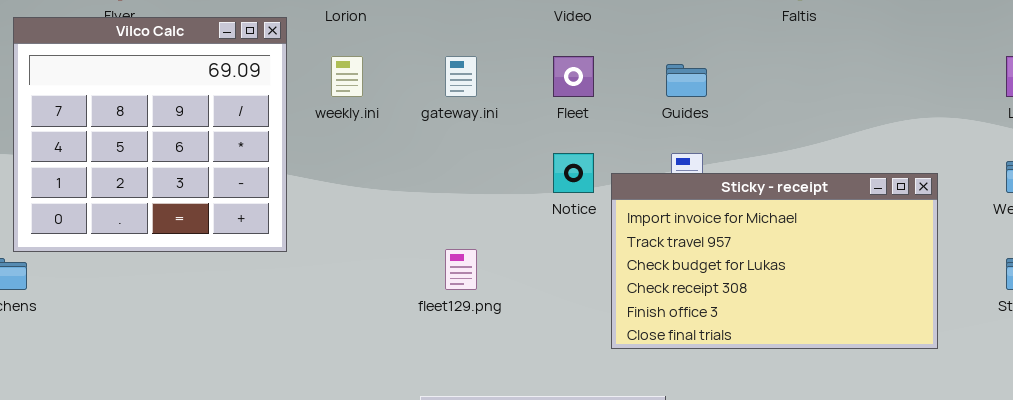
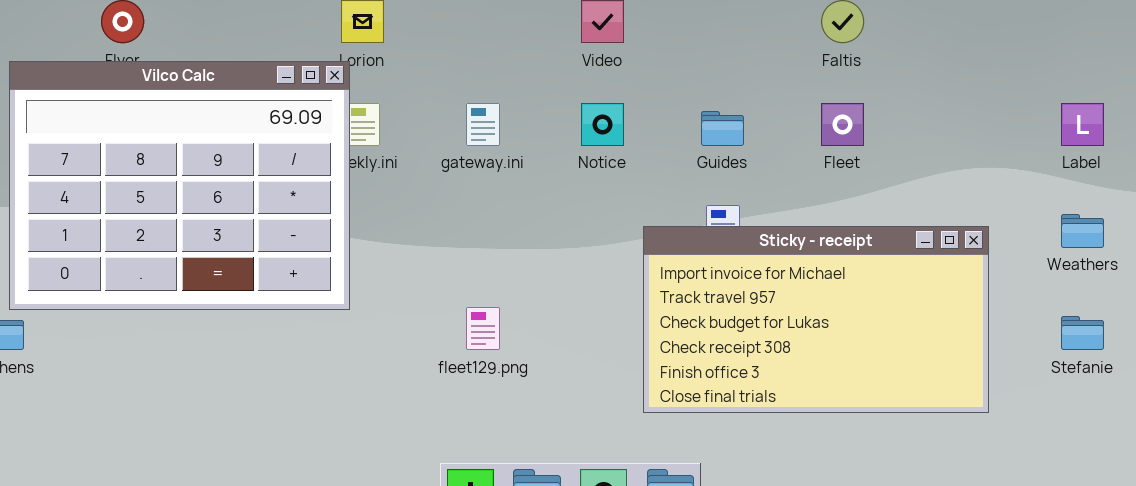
Vilco Calc: [13,17,287,252] -> [9,61,350,310], resized
Fleet: [553,56,594,97] -> [821,103,864,146], moved
Notice: [553,153,594,193] -> [581,103,624,146], moved

